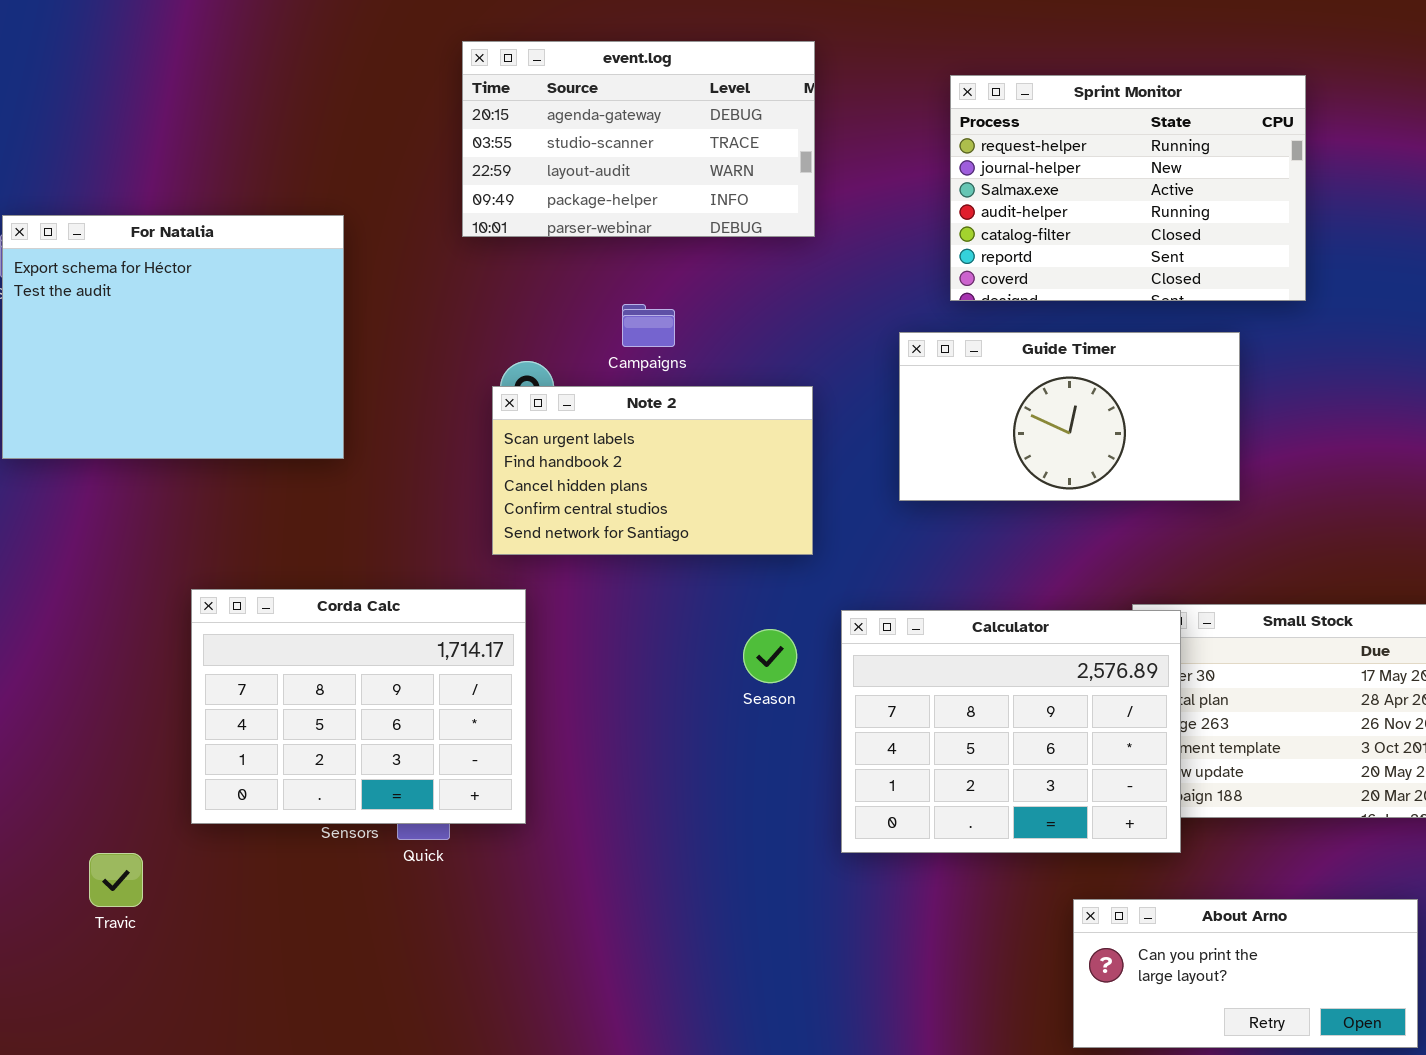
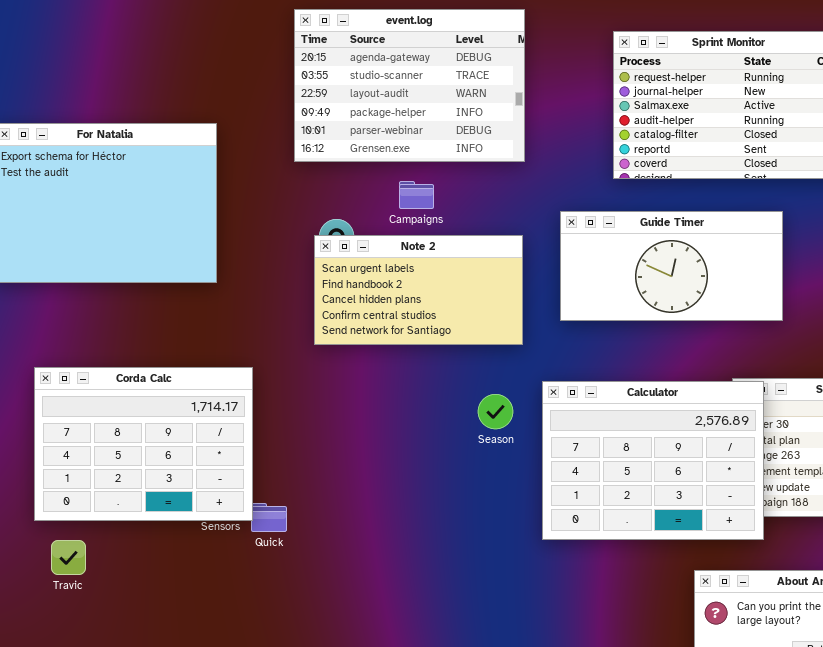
event.log: [462,41,815,237] -> [294,9,525,162], resized
Guide Timer: [899,332,1240,501] -> [560,211,783,321], moved
Corda Calc: [191,589,526,824] -> [34,367,253,521], moved

